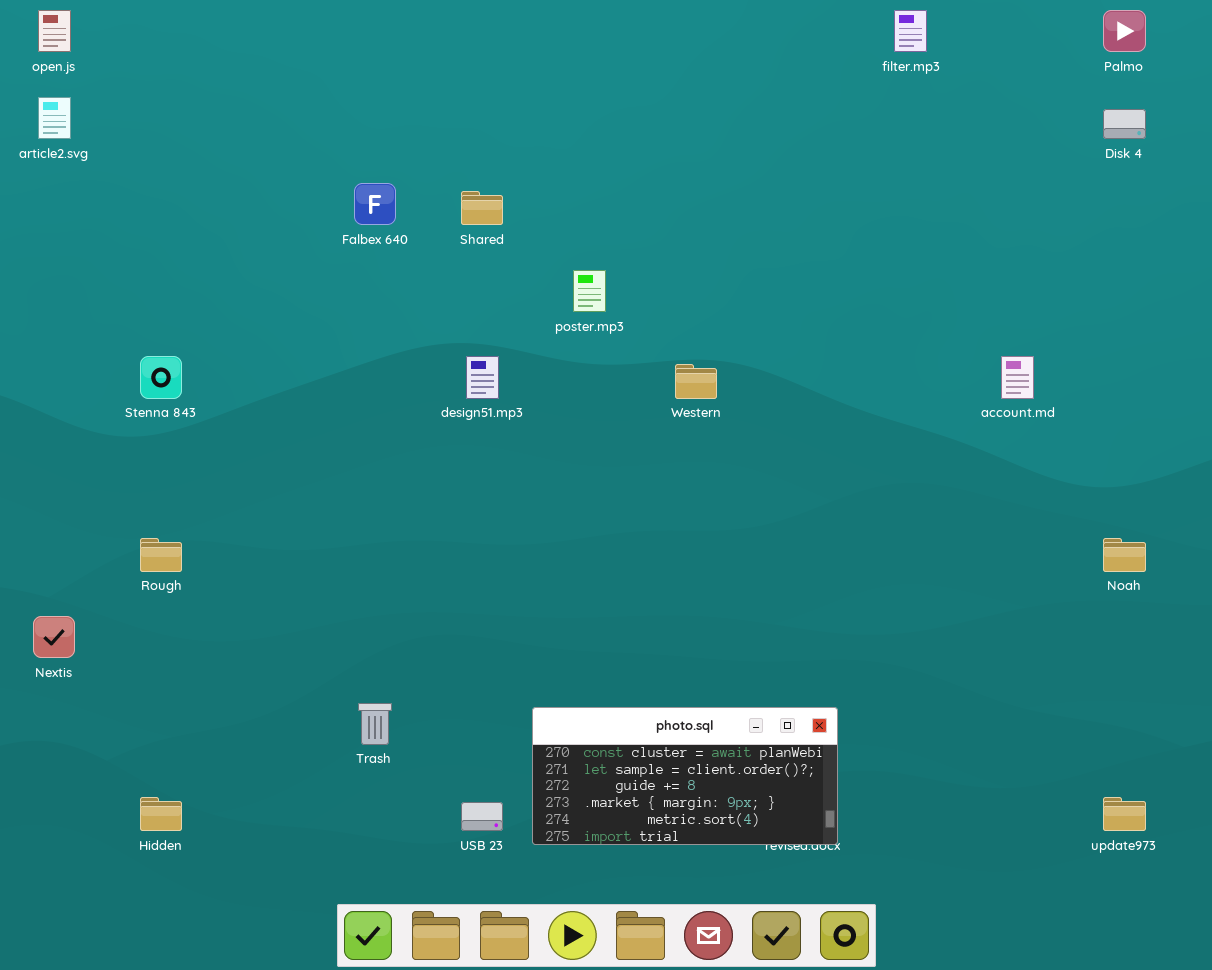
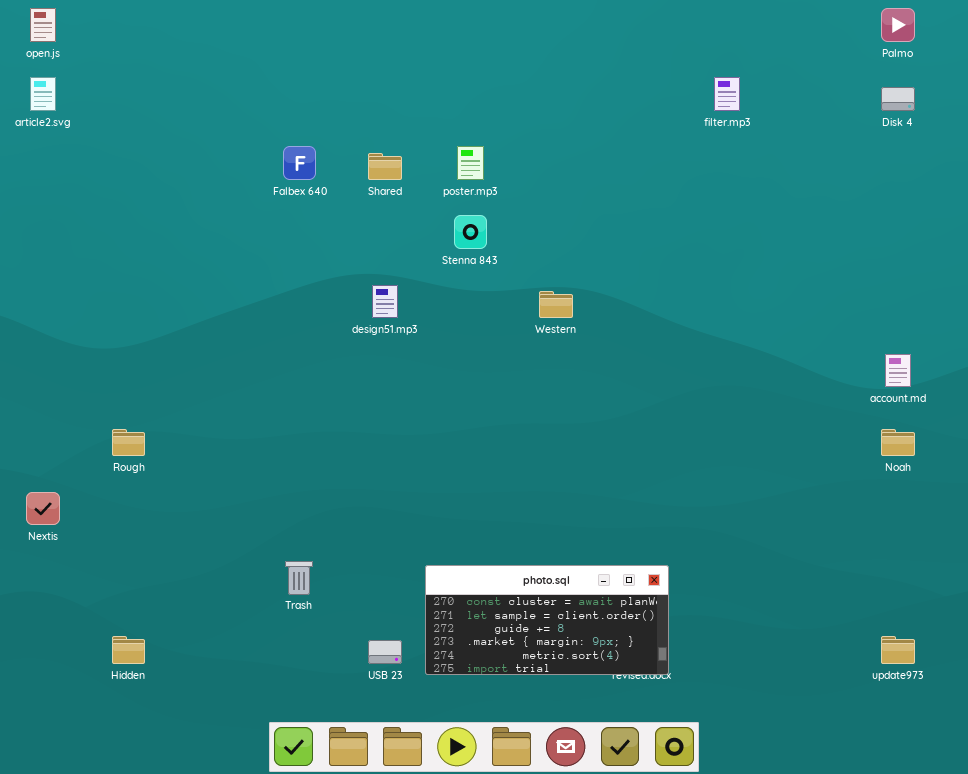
filter.mp3: [894,10,927,52] -> [714,77,740,111], moved
poster.mp3: [573,270,606,312] -> [457,146,484,180], moved
Stenna 843: [140,356,182,399] -> [454,215,487,249], moved
account.md: [1001,356,1034,399] -> [885,354,911,387], moved

